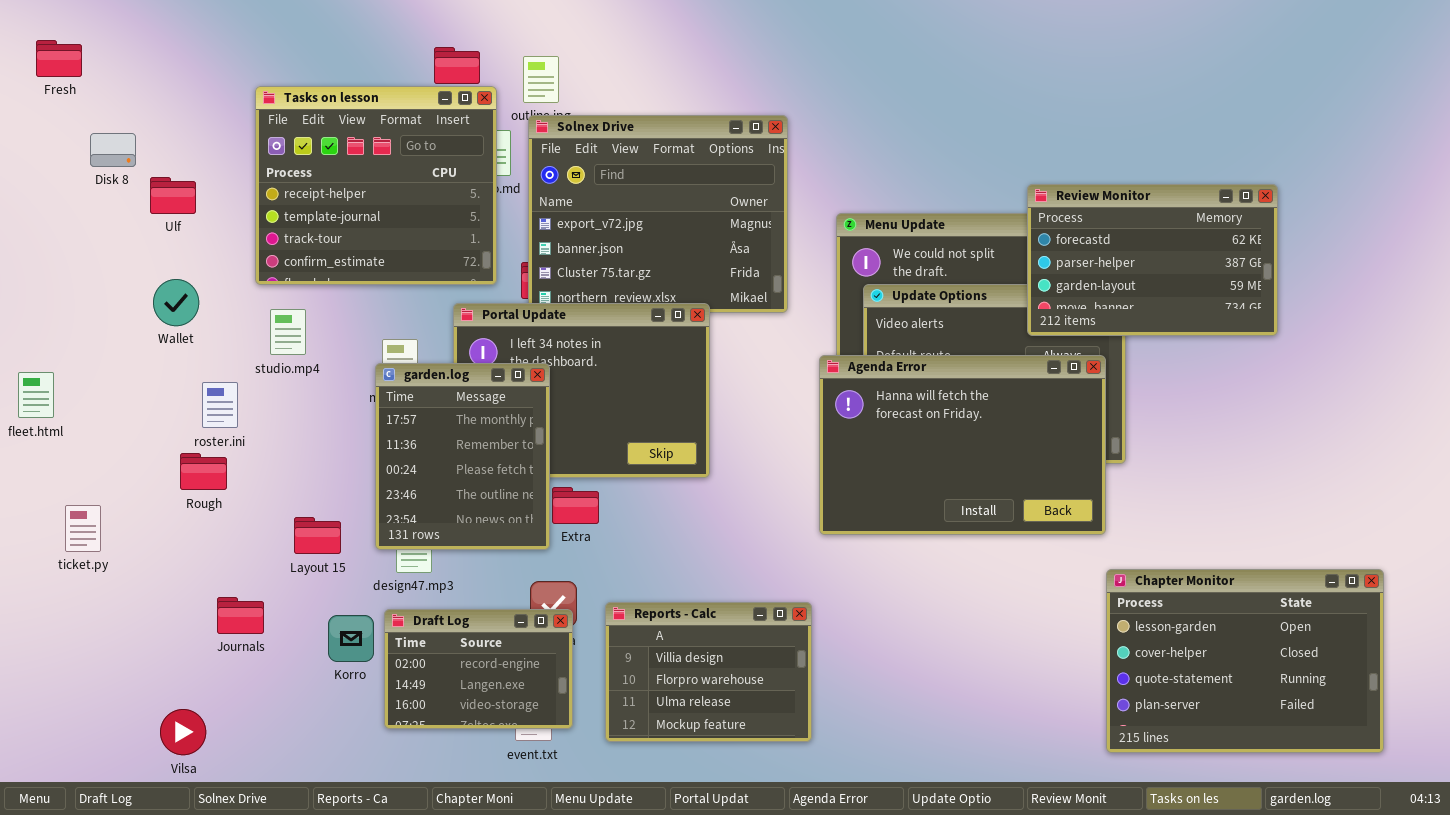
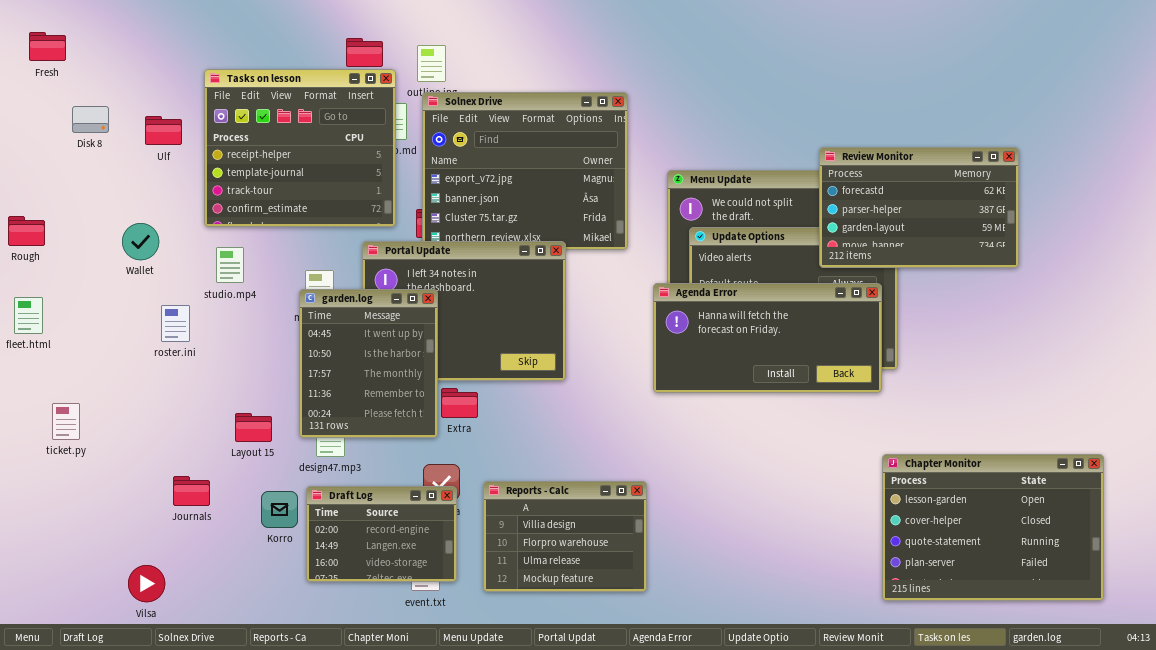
Ulf: [150,177,196,214] -> [145,116,182,145], moved
Agenda Error: [819,355,1106,535] -> [653,283,882,393], resized
garden.log: [375,363,550,550] -> [299,289,438,438], scrolled up 2 rows
Rough: [180,453,227,490] -> [8,216,45,246], moved

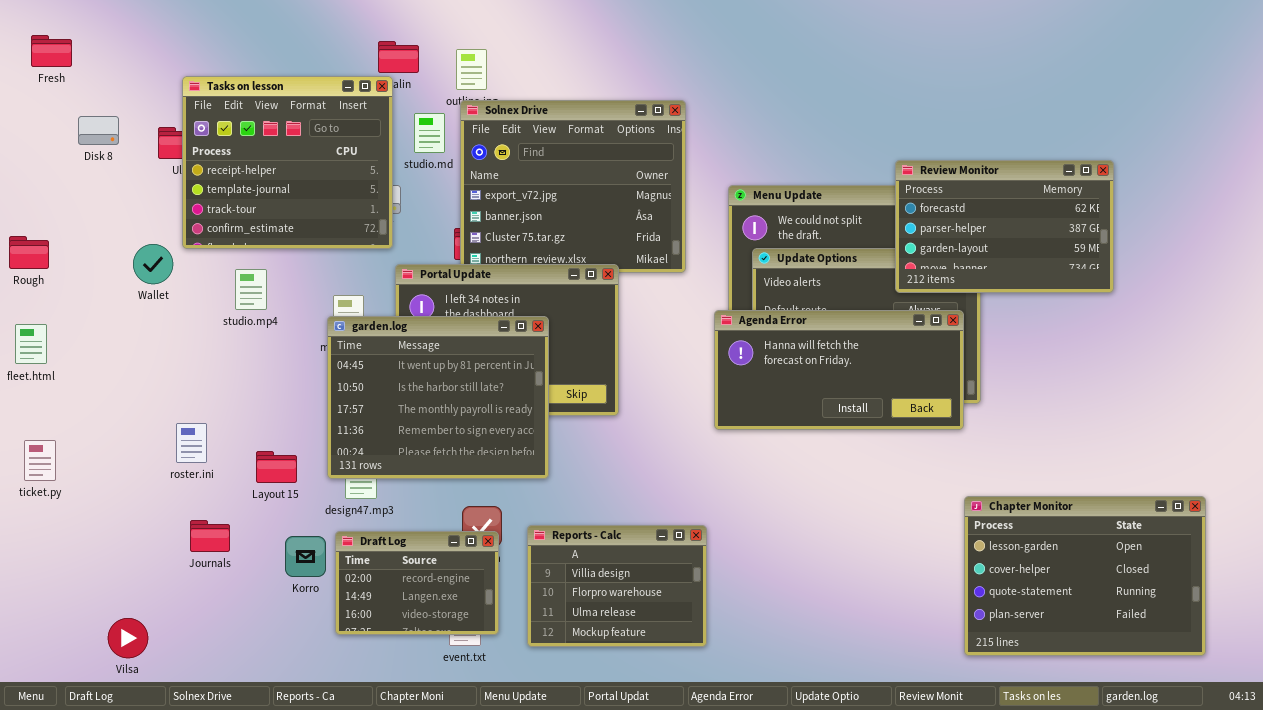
Tasks on lesson: [204,69,396,227] -> [182,76,393,249], moved
garden.log: [299,289,438,438] -> [327,316,549,479], resized
roster.ini: [161,305,190,342] -> [176,423,207,463], moved
ticket.py: [52,403,80,440] -> [24,440,56,481], moved
Vilsa: [128,565,165,602] -> [108,618,148,658], moved

